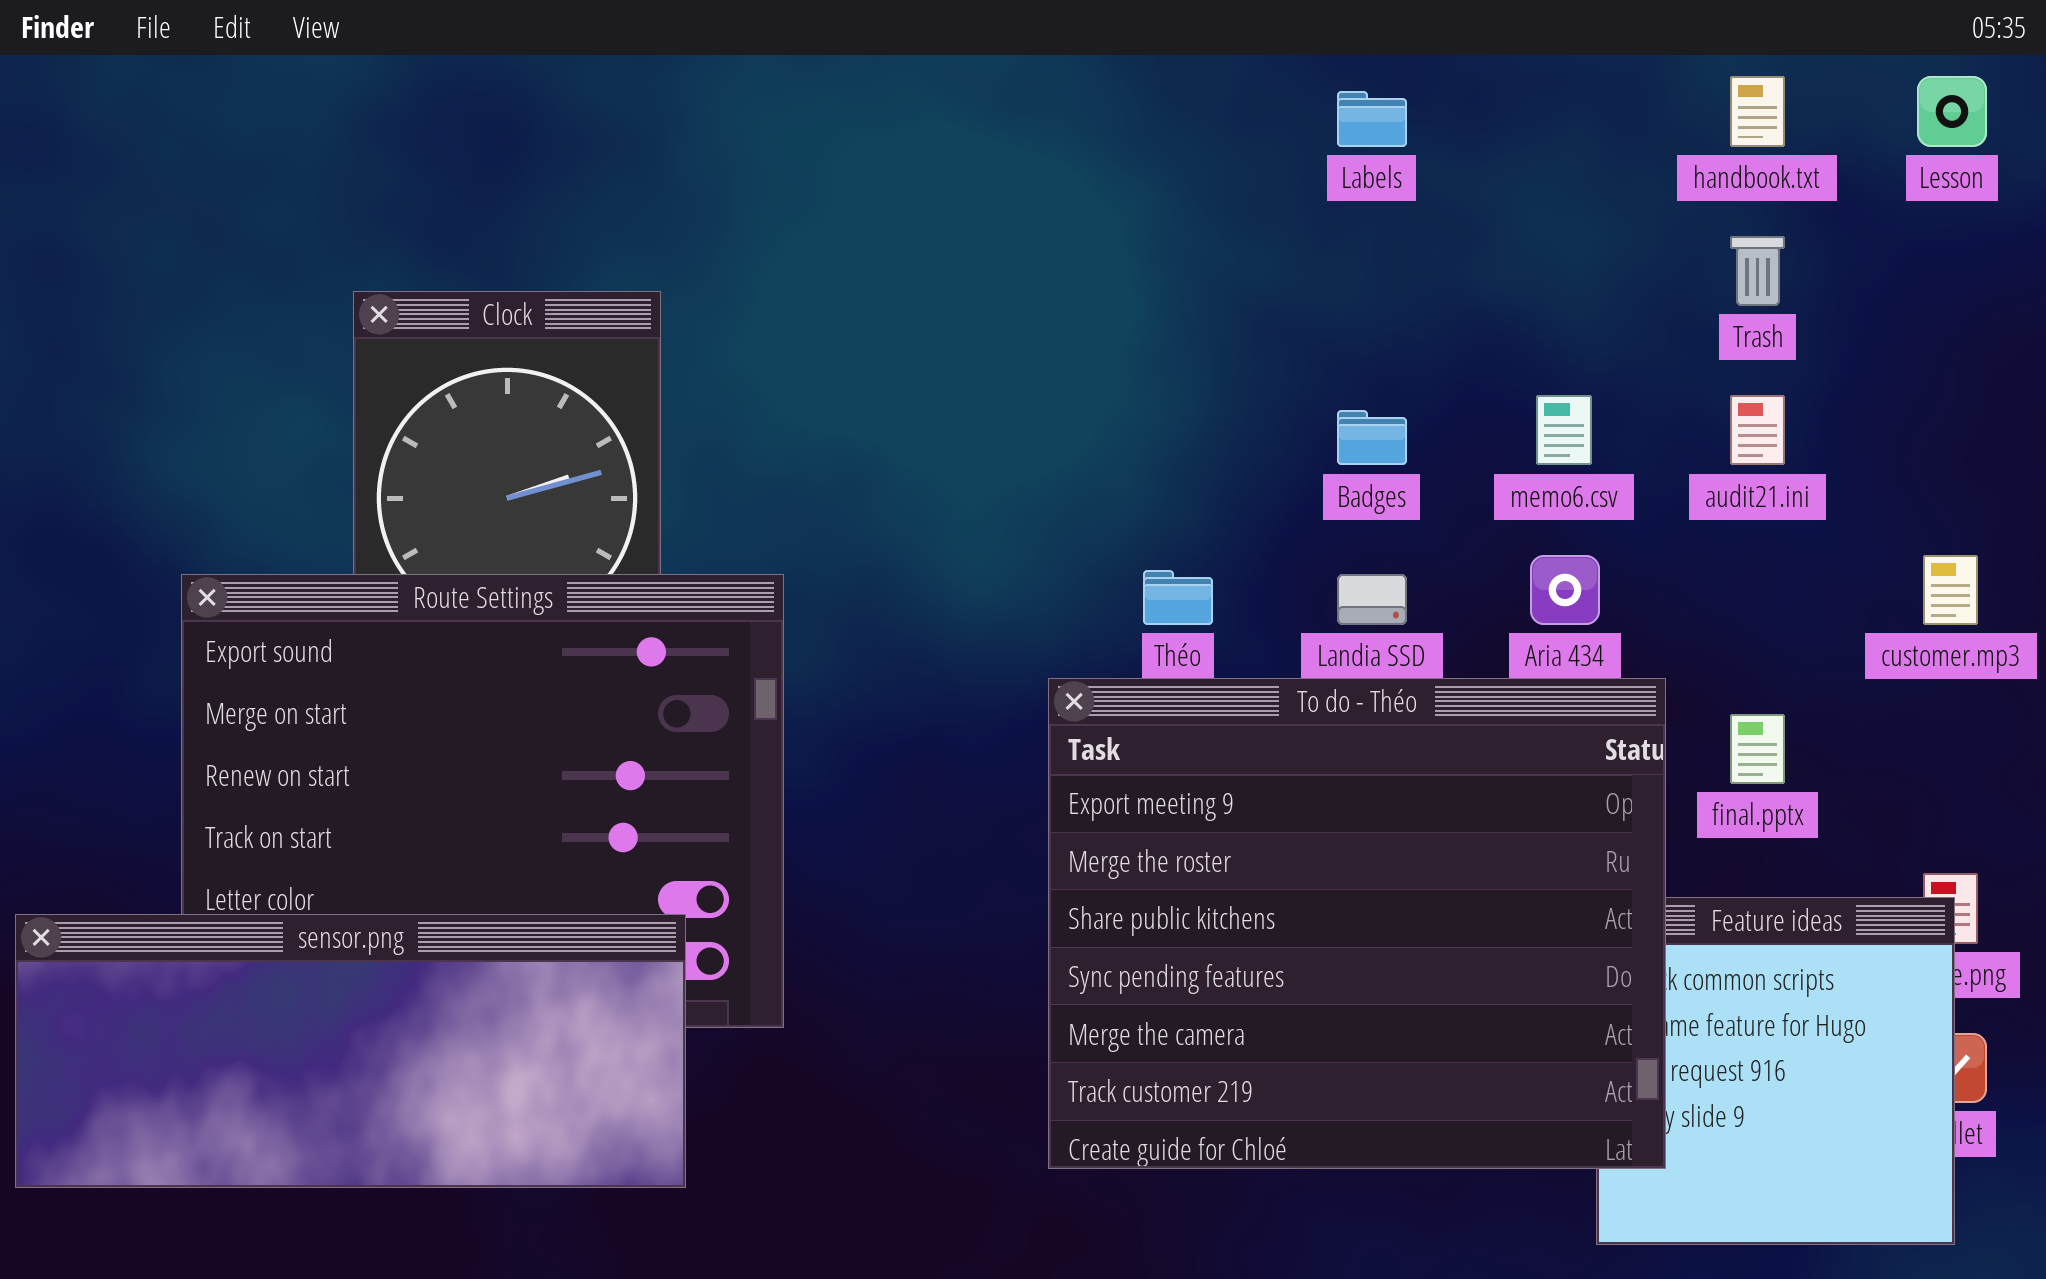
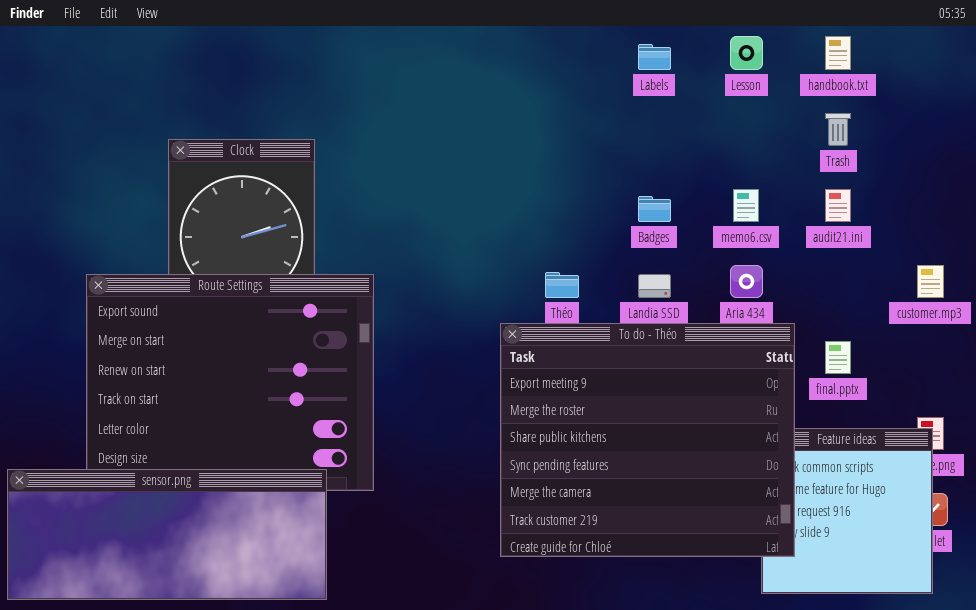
Lesson: [1917,76,1987,147] -> [730,36,763,70], moved
sensor.png: [15,914,686,1188] -> [7,469,327,600], moved

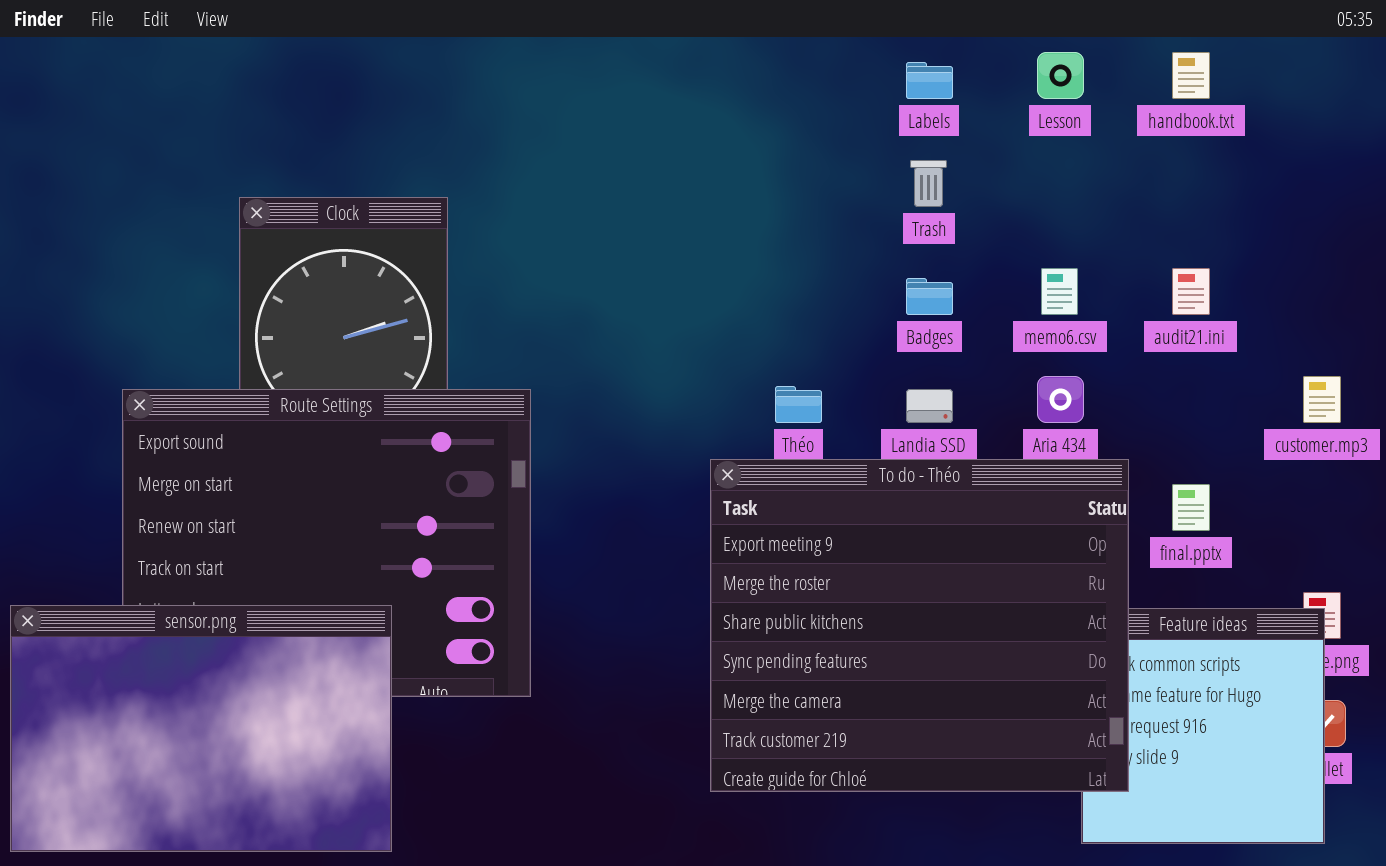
Trash: [825,113,851,146] -> [910,160,947,207], moved
sensor.png: [7,469,327,600] -> [10,605,392,852], resized

